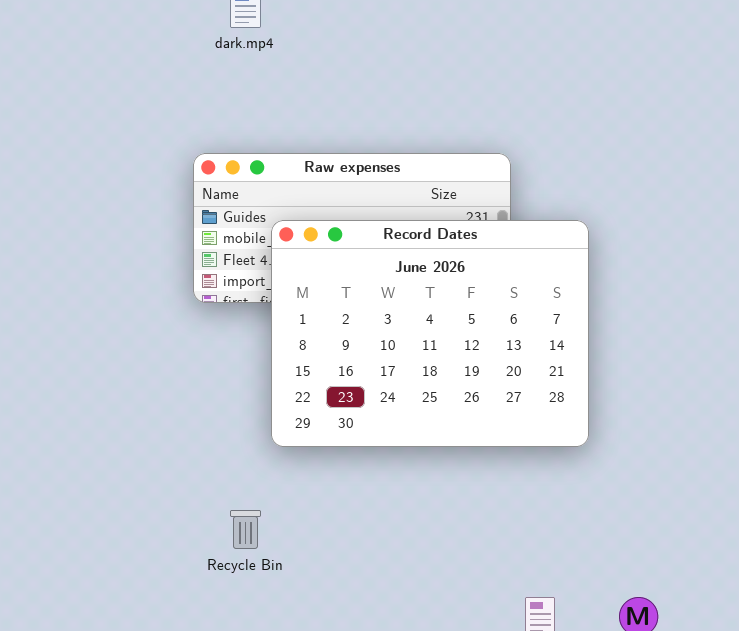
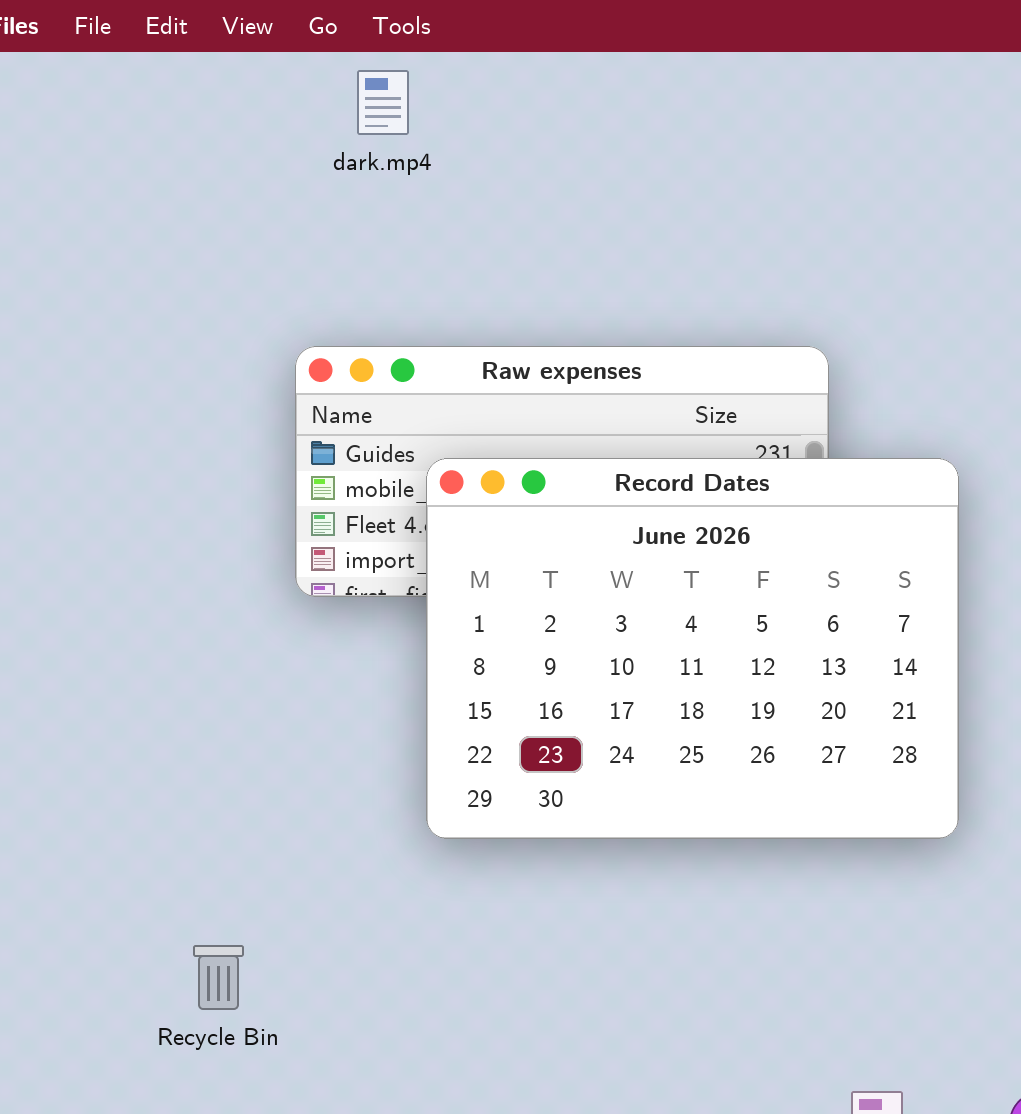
Recycle Bin: [230,510,261,549] -> [193,945,244,1010], moved

